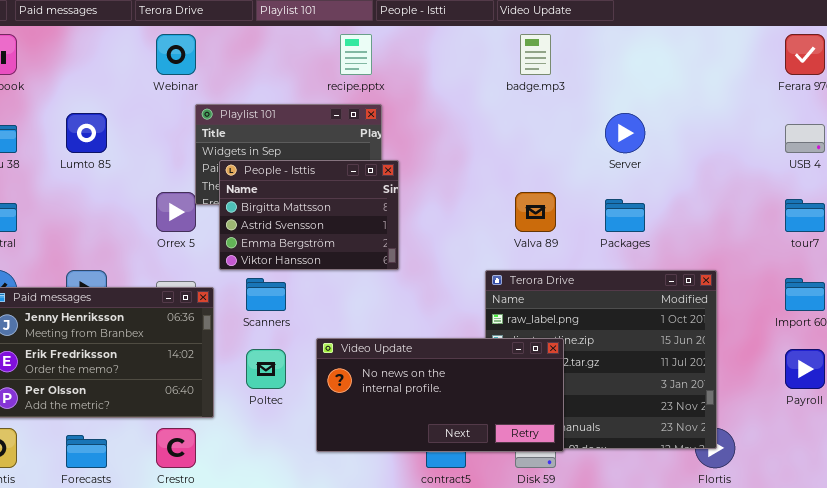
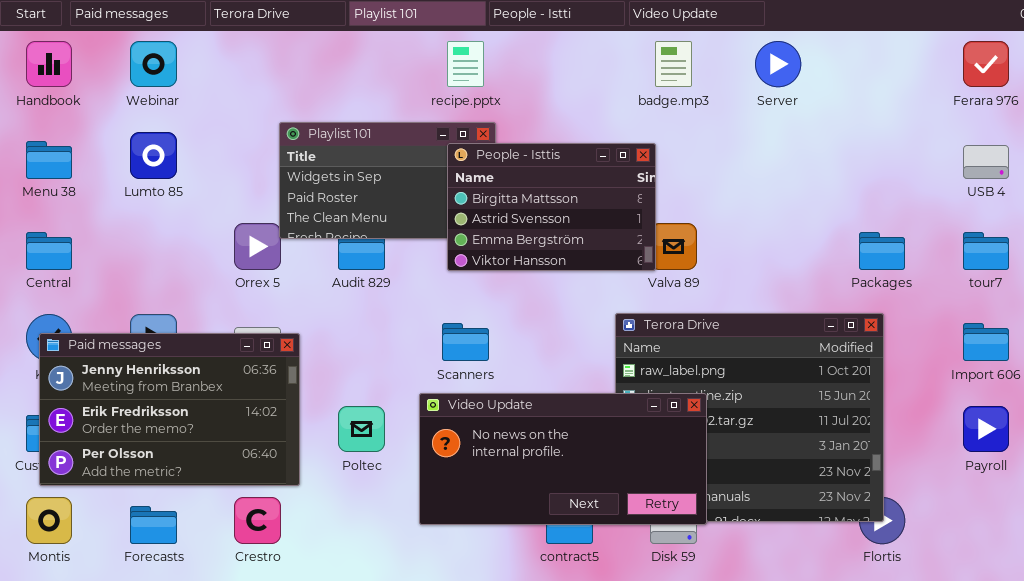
Webinar: [156,34,196,75] -> [130,41,177,87], moved
Server: [605,113,645,153] -> [755,41,801,87], moved
People - Isttis: [219,160,399,270] -> [447,143,656,271], moved
Packages: [605,199,645,232] -> [859,232,905,270], moved
Scanners: [246,278,286,311] -> [442,323,489,361], moved

